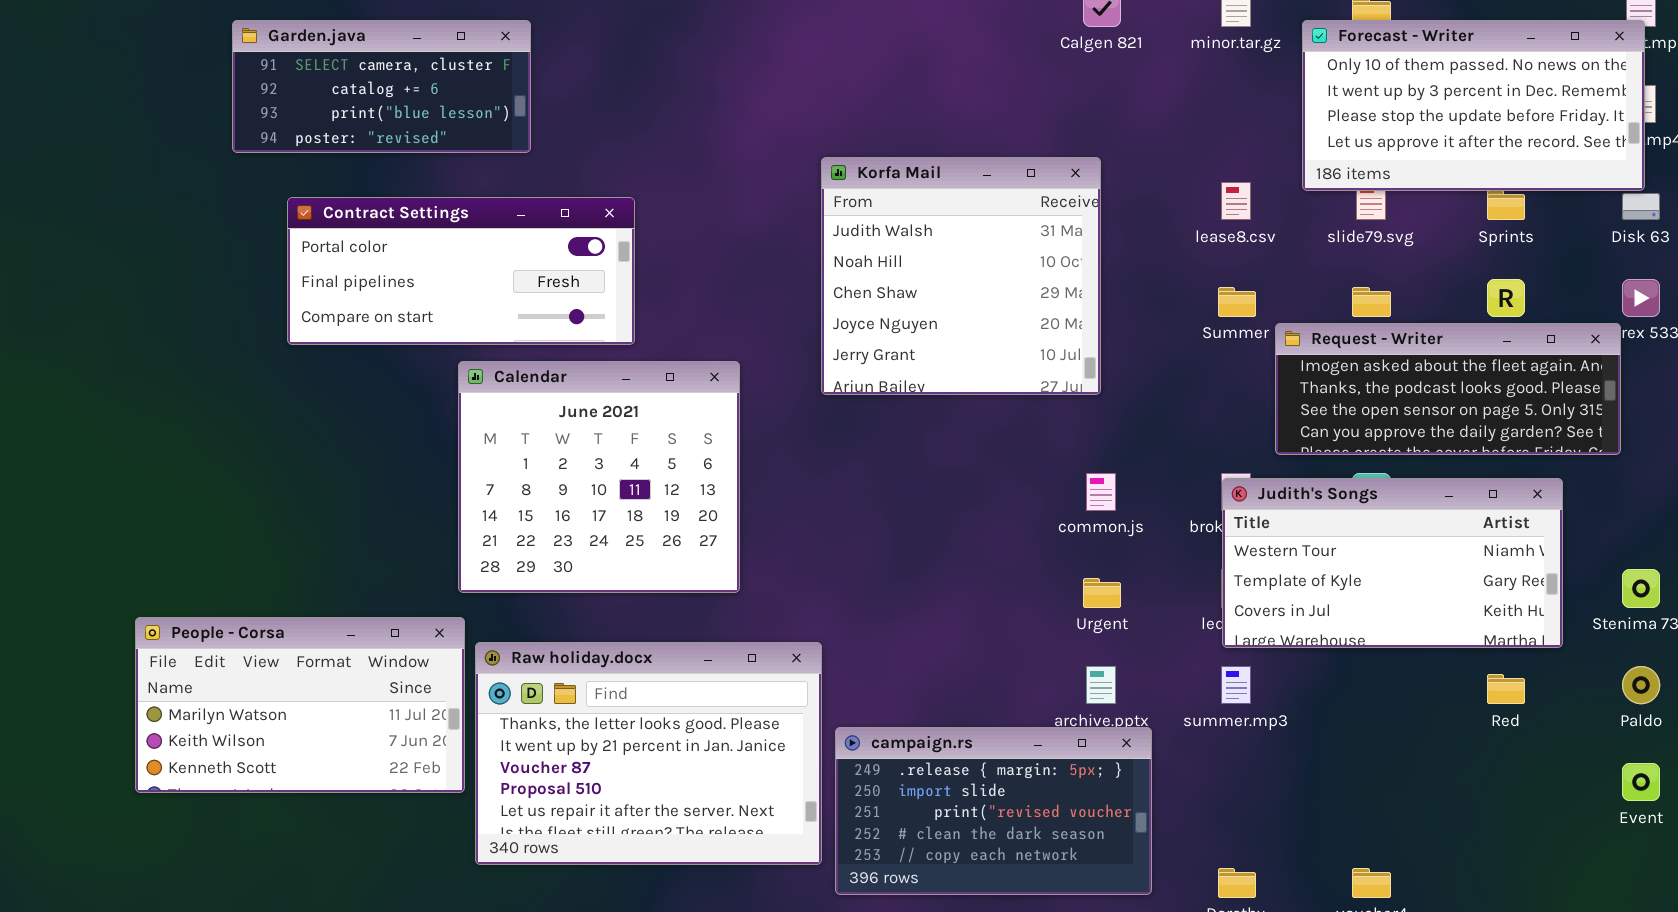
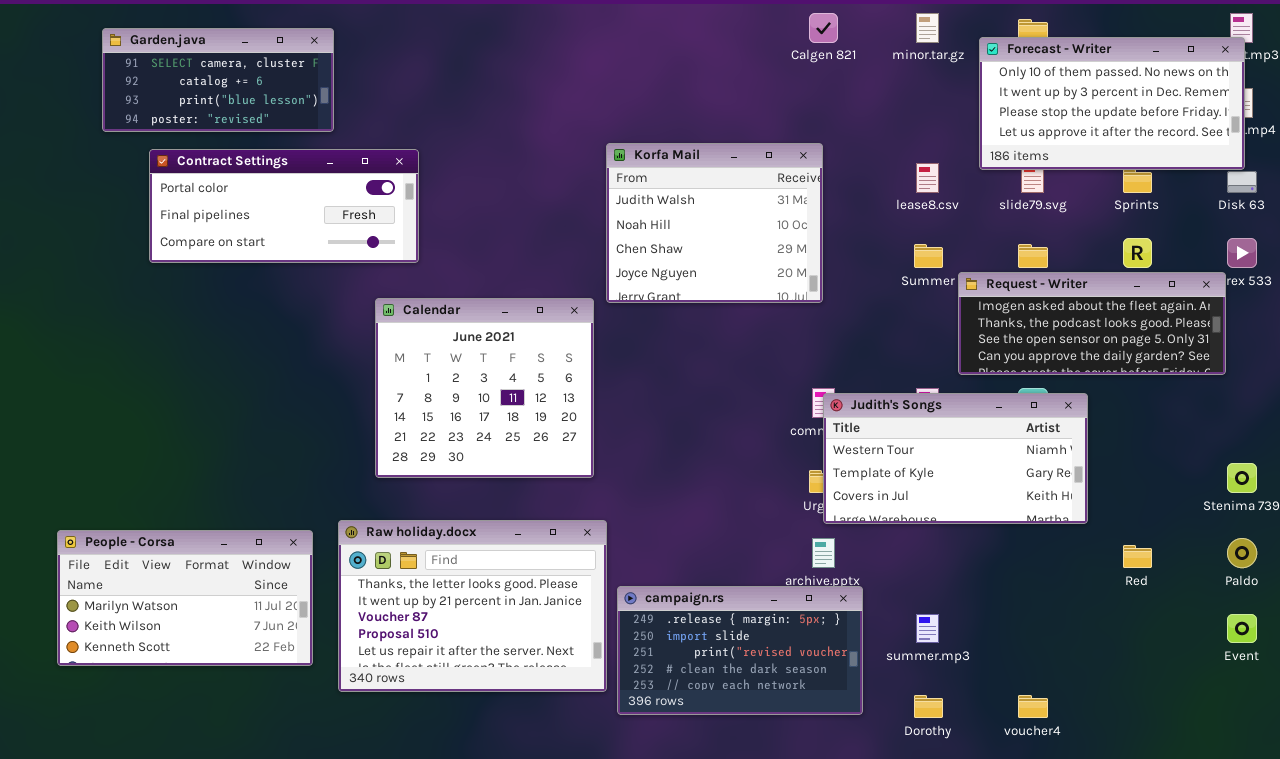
Garden.java: [232,20,531,153] -> [102,28,334,132], moved
Korfa Mail: [821,157,1101,395] -> [606,143,823,303], resized
Contract Settings: [287,197,635,345] -> [149,149,419,263], moved
Calendar: [458,361,740,593] -> [375,298,594,478], moved
Judith's Songs: [1222,478,1563,648] -> [823,393,1088,524], moved
People - Corsa: [135,617,465,793] -> [57,530,313,666], moved
summer.mp3: [1221,666,1251,704] -> [916,614,939,643], moved

